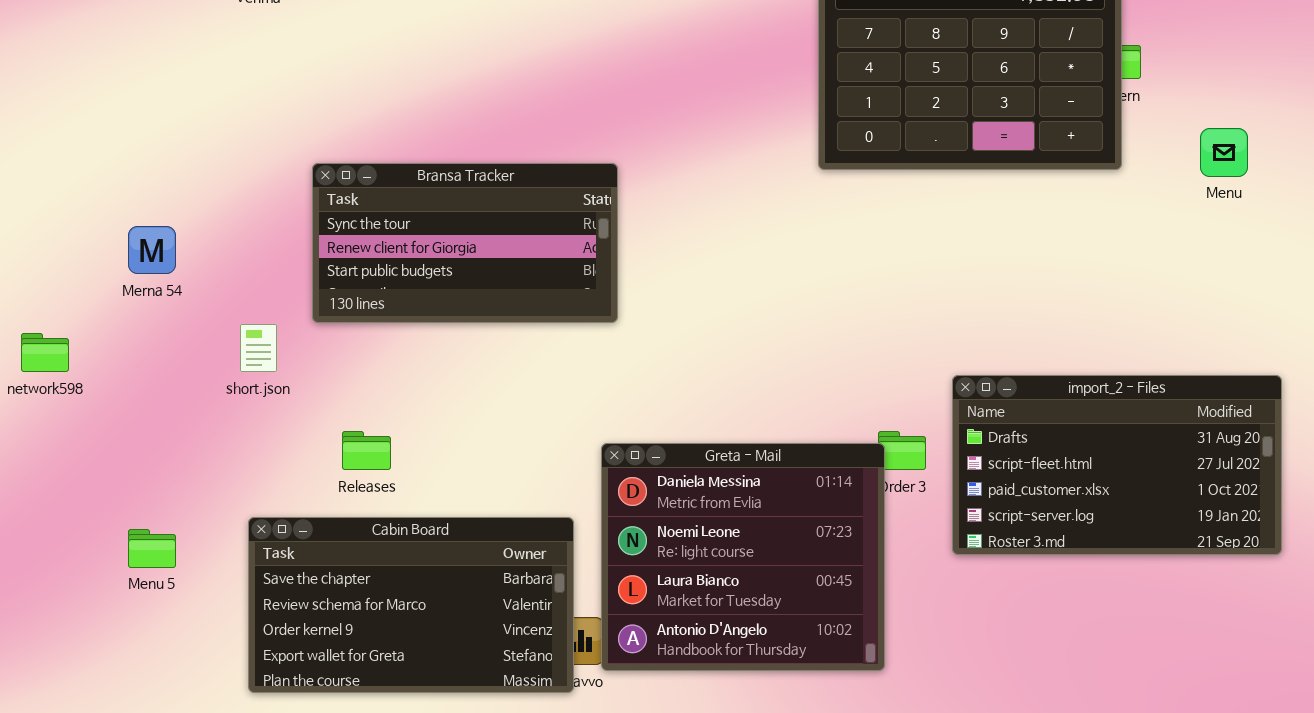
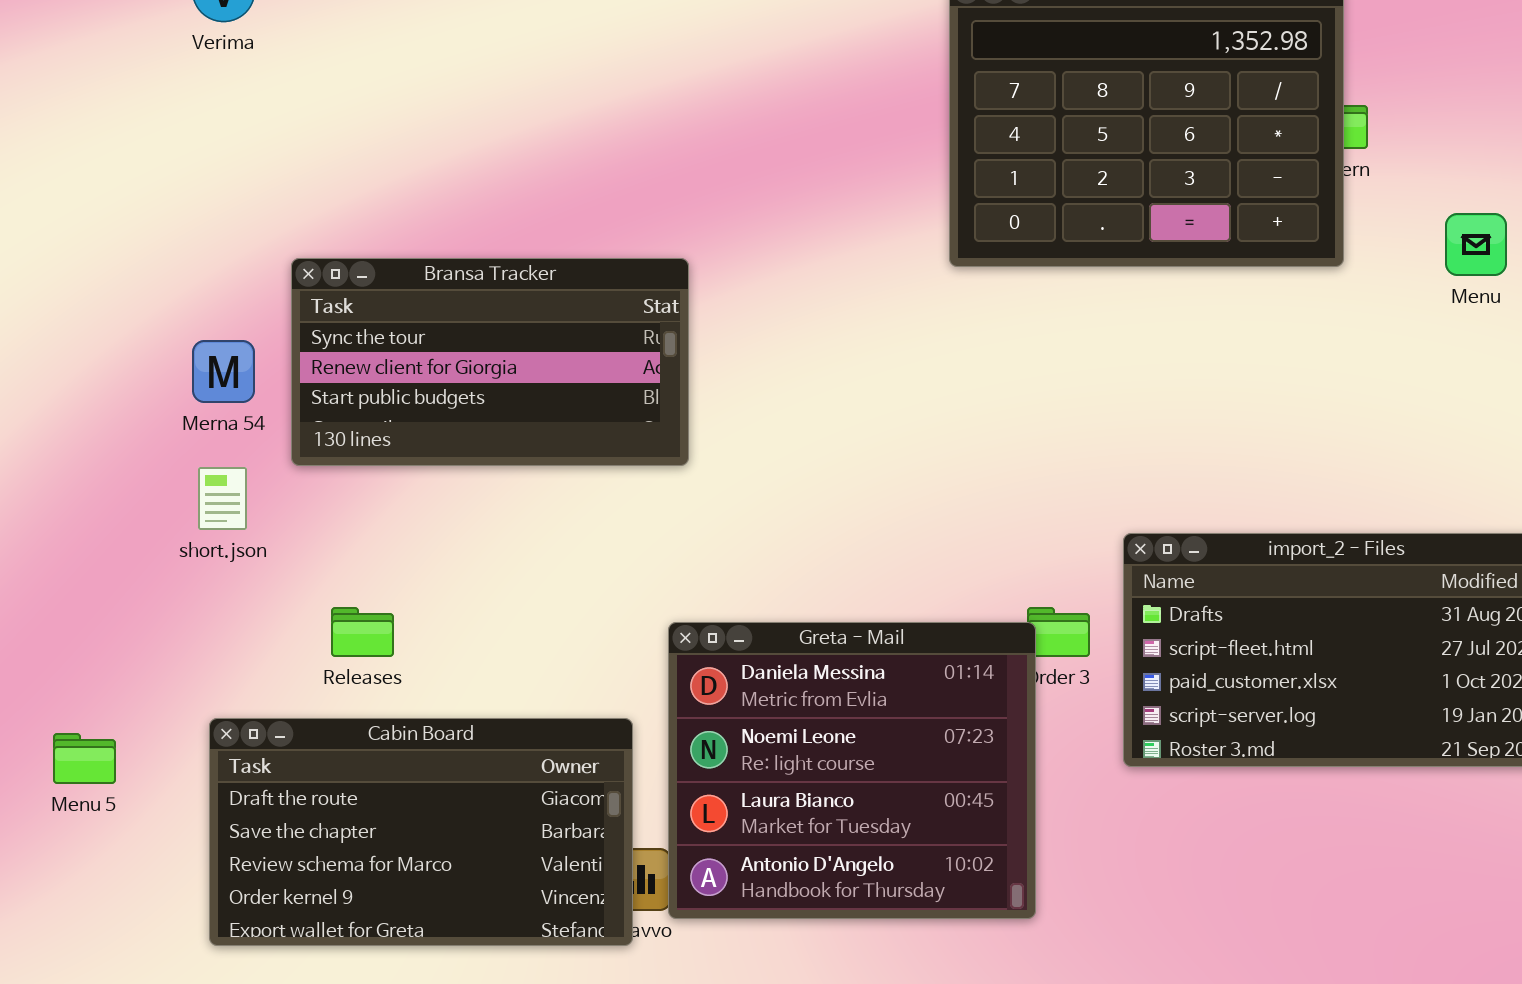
Merna 54: [128,226,176,274] -> [192,340,255,403], moved
Cabin Board: [248,517,574,693] -> [209,718,633,946], scrolled up 1 row

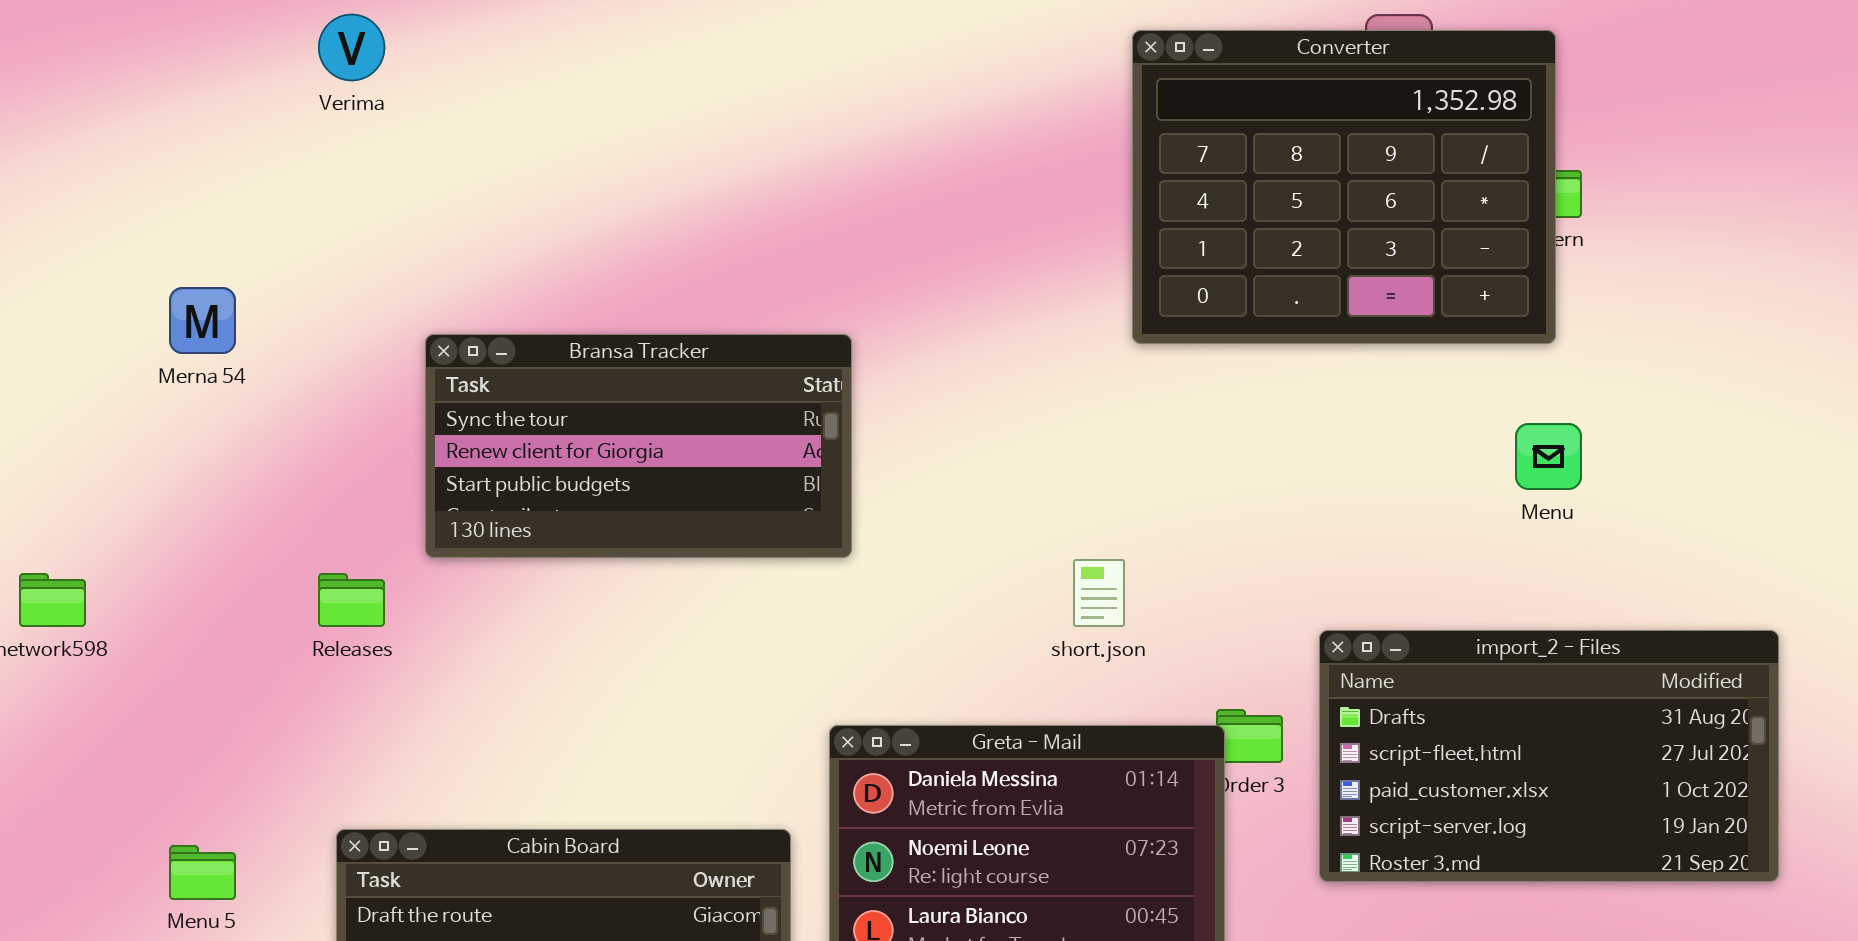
Menu: [1445,213,1507,276] -> [1515,423,1582,490], moved
Merna 54: [192,340,255,403] -> [169,287,236,354], moved
short.json: [198,467,247,530] -> [1073,559,1125,627], moved
Releases: [331,607,394,657] -> [318,573,385,627], moved

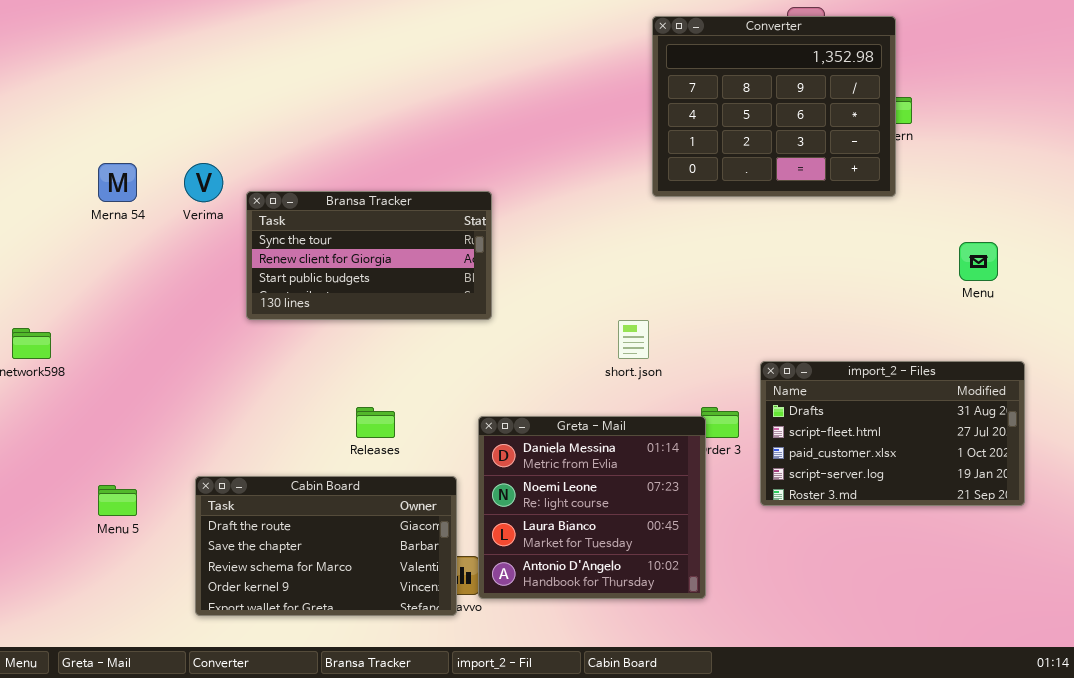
Verima: [318,14,385,81] -> [184,163,223,202], moved
Menu: [1515,423,1582,490] -> [959,242,998,281], moved
Releases: [318,573,385,627] -> [356,407,395,438], moved

